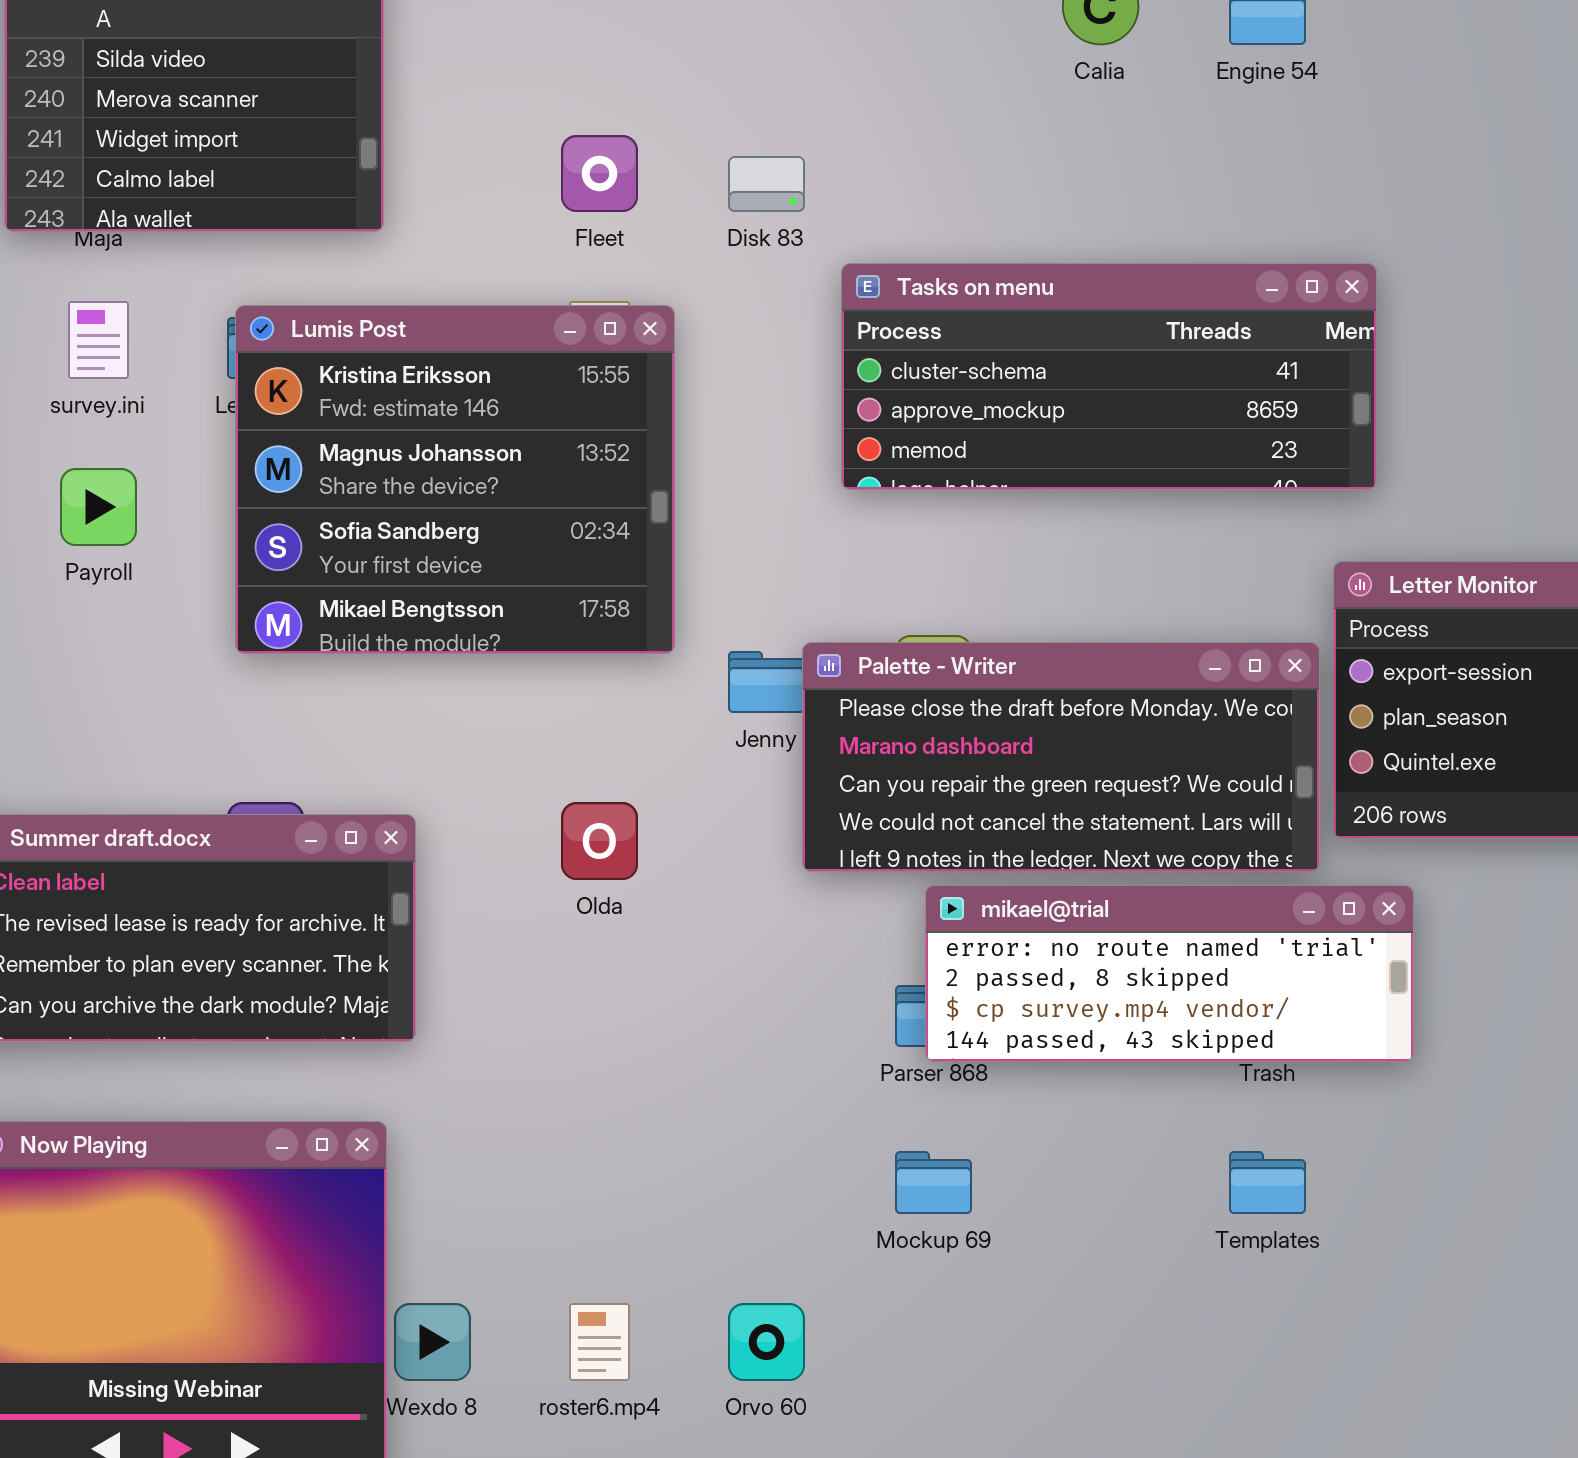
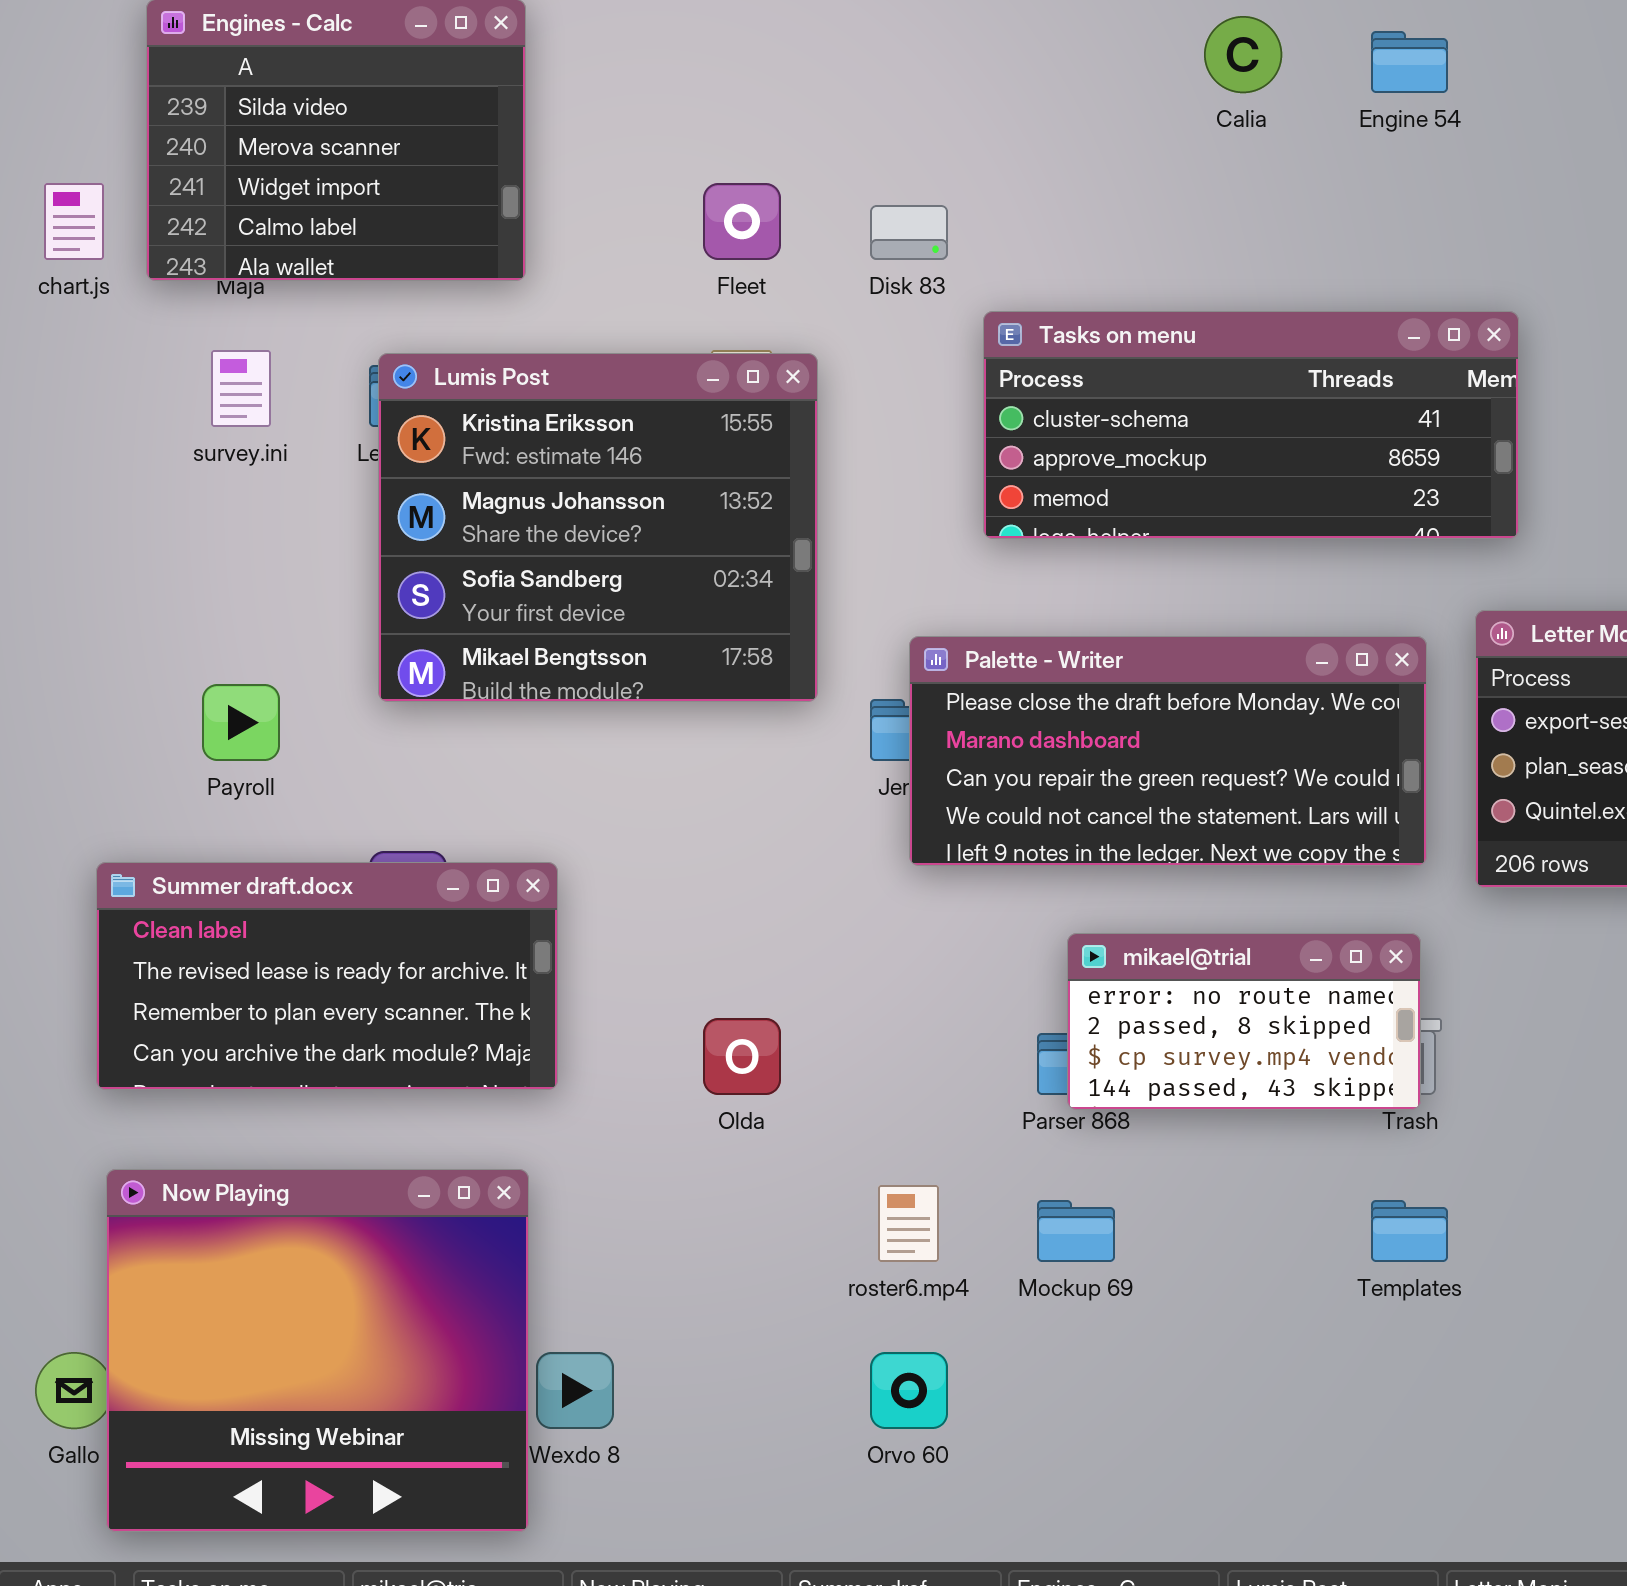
Payroll: [60,468,137,546] -> [202,684,280,761], moved
Palette - Writer: [802,642,1320,872] -> [909,636,1427,866], moved
Olda: [561,802,638,880] -> [703,1018,781,1095], moved
mikael@trial: [925,885,1414,1062] -> [1067,933,1421,1110], resized
roster6.mp4: [569,1303,630,1381] -> [878,1185,939,1262], moved

